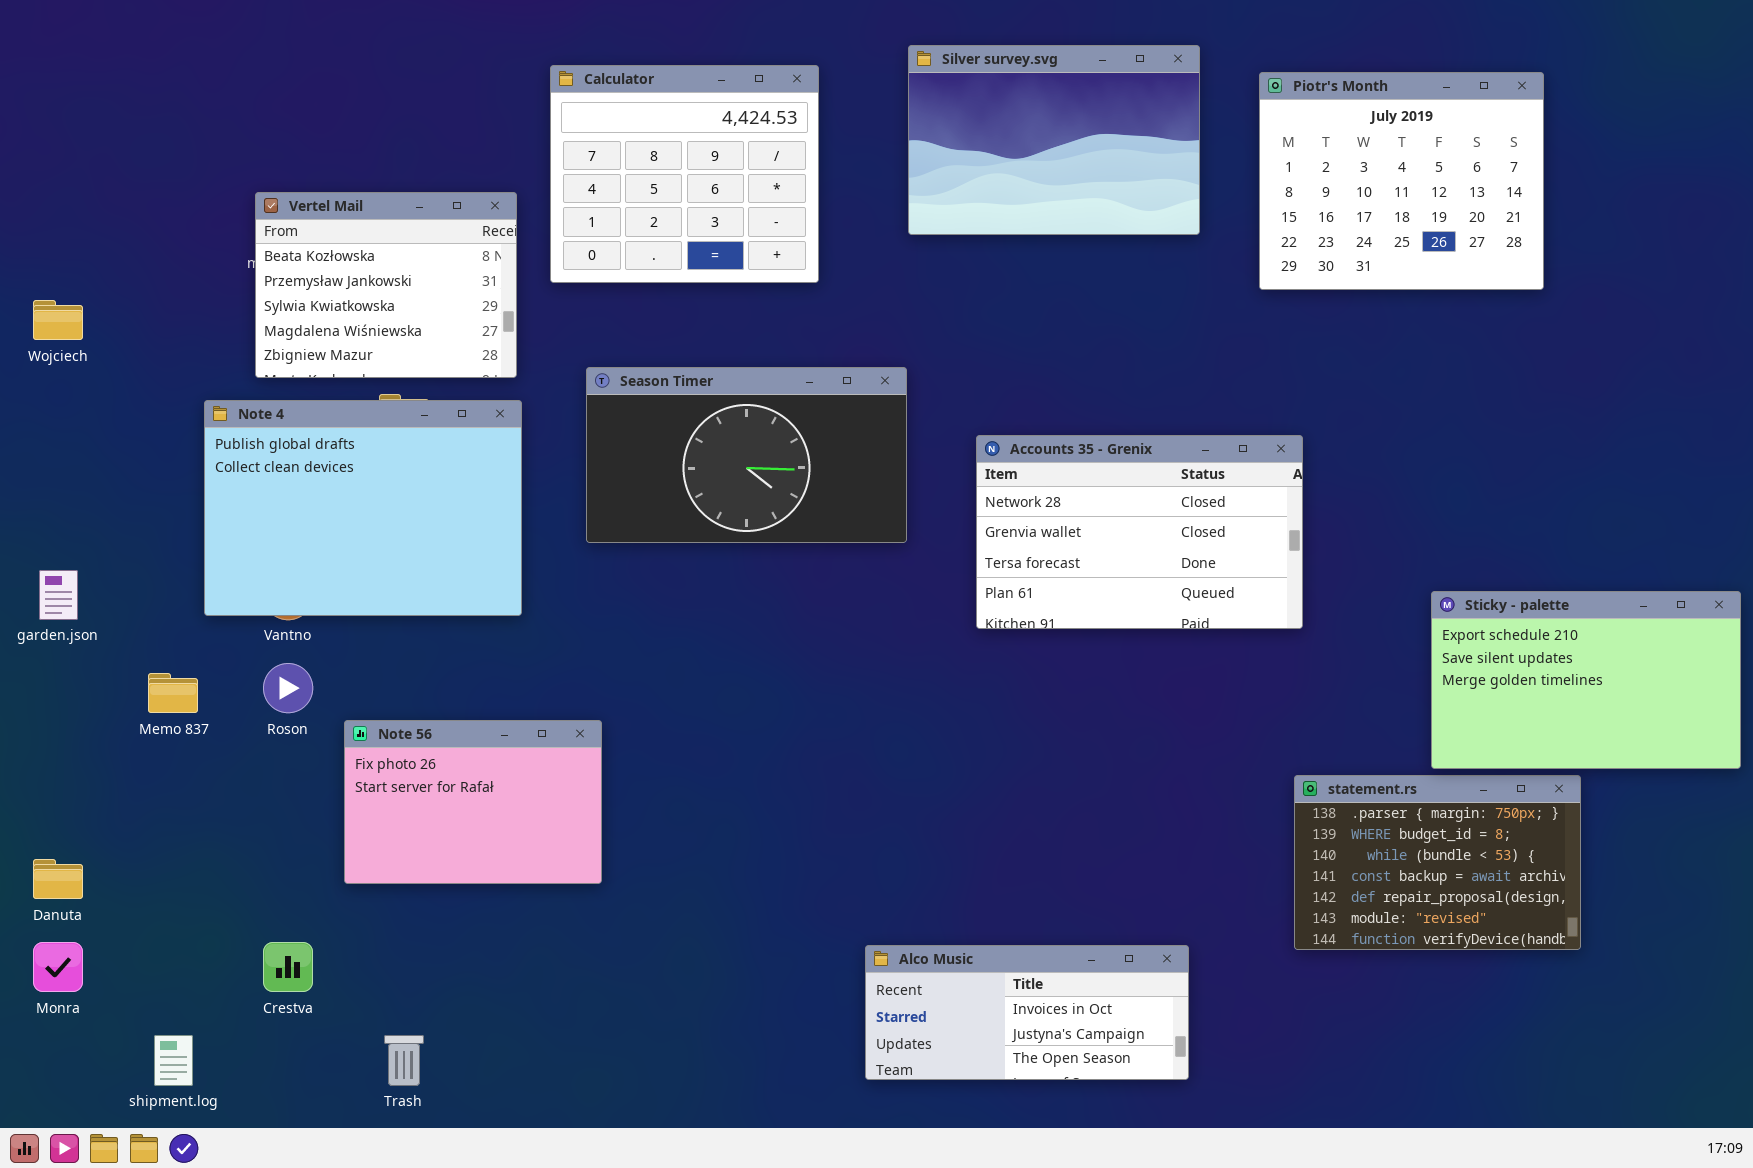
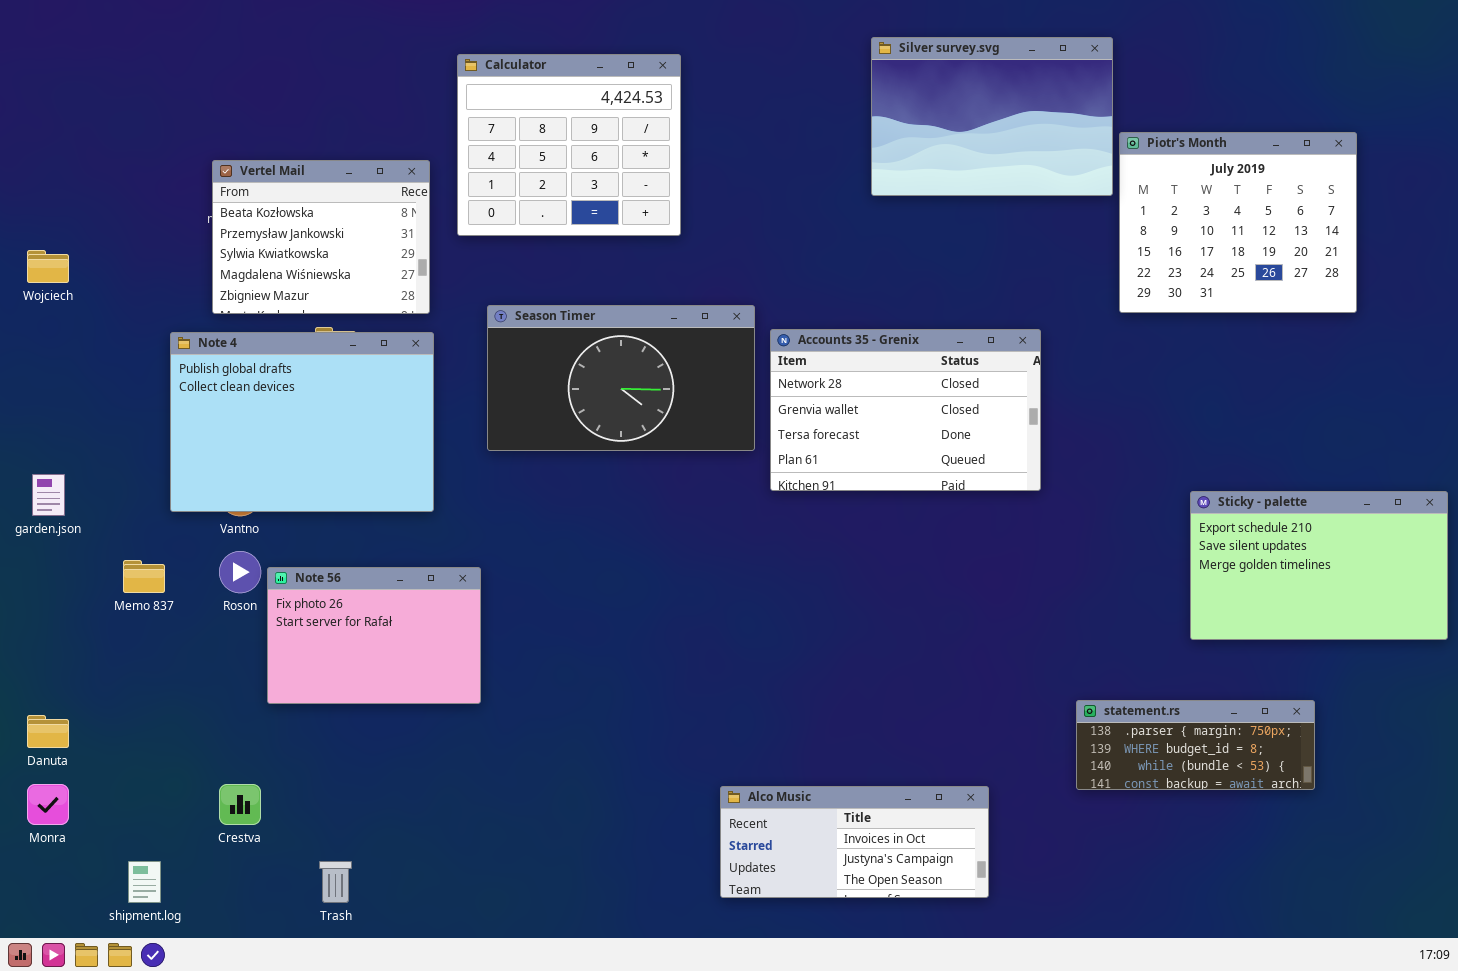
Silver survey.svg: [908,45,1200,235] -> [871,37,1113,196], moved
Piotr's Month: [1259,72,1544,290] -> [1119,132,1357,313], moved
Accounts 35 - Grenix: [976,435,1303,629] -> [770,329,1041,491], moved
Note 56: [344,720,602,884] -> [267,567,481,704], moved
statement.rs: [1294,775,1581,950] -> [1076,700,1315,790], resized

